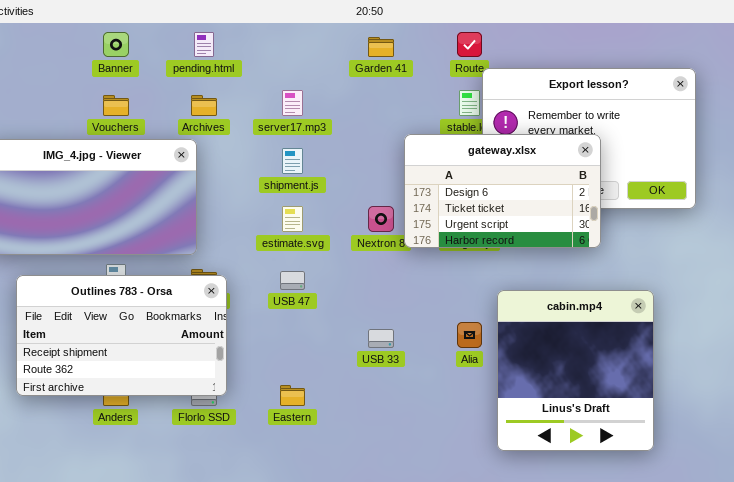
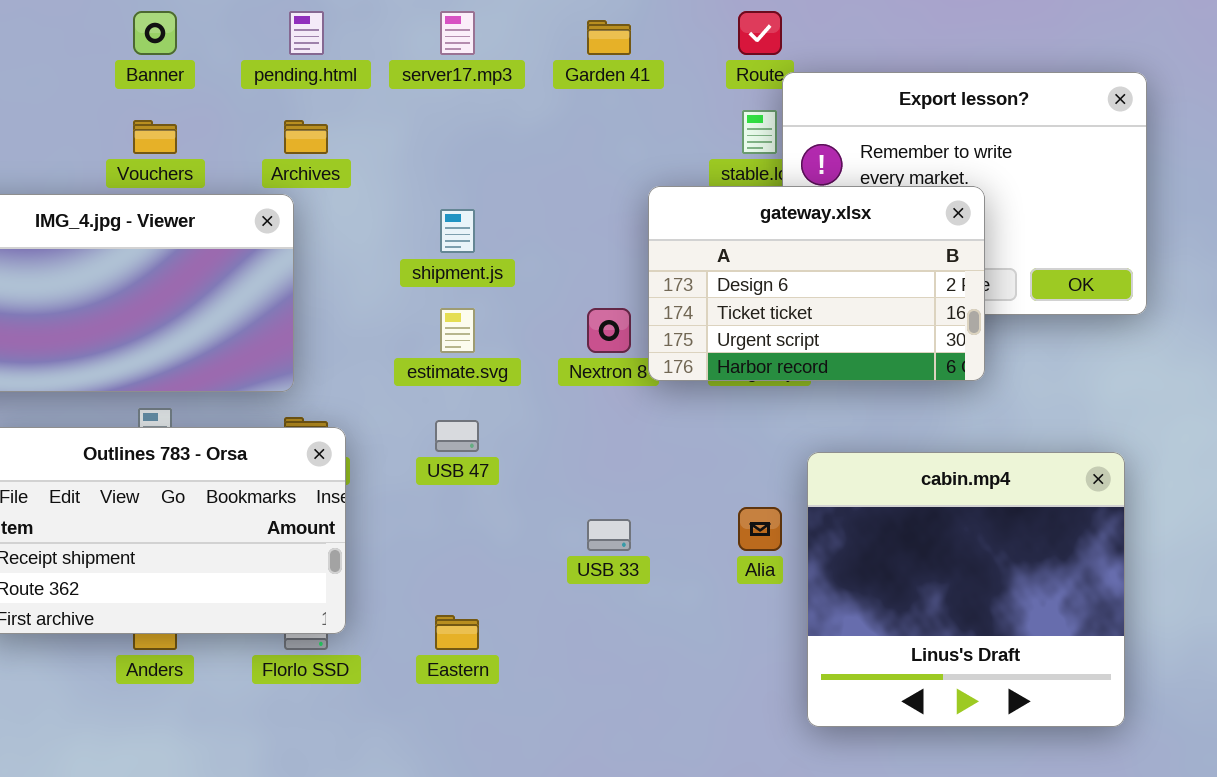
server17.mp3: [282,90,303,116] -> [440,11,475,55], moved
cabin.mp4: [497,290,654,451] -> [807,452,1125,727], resized

